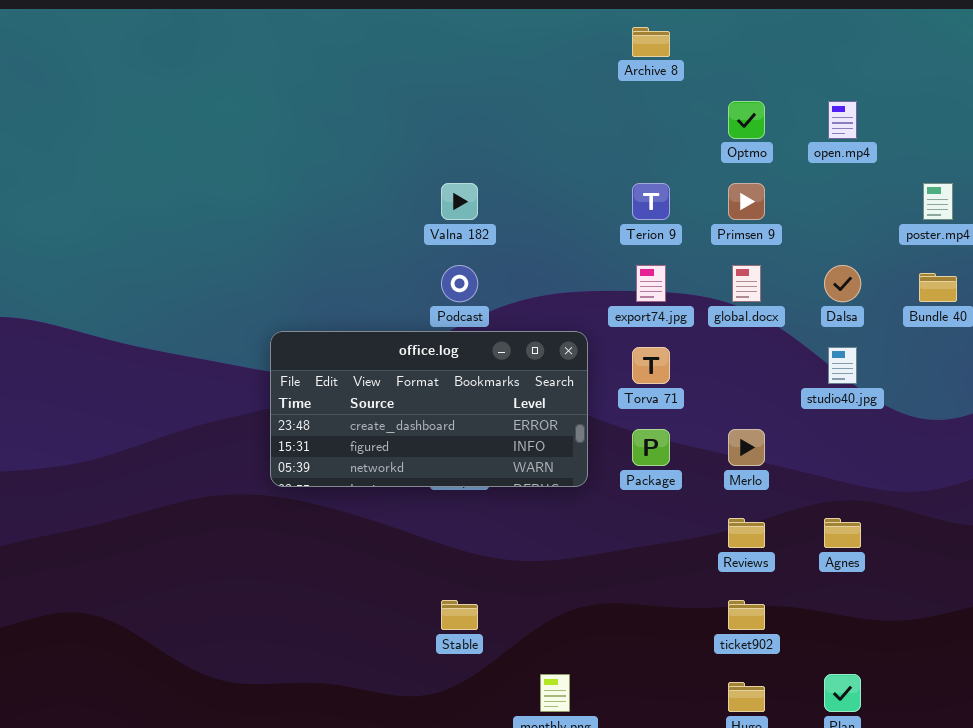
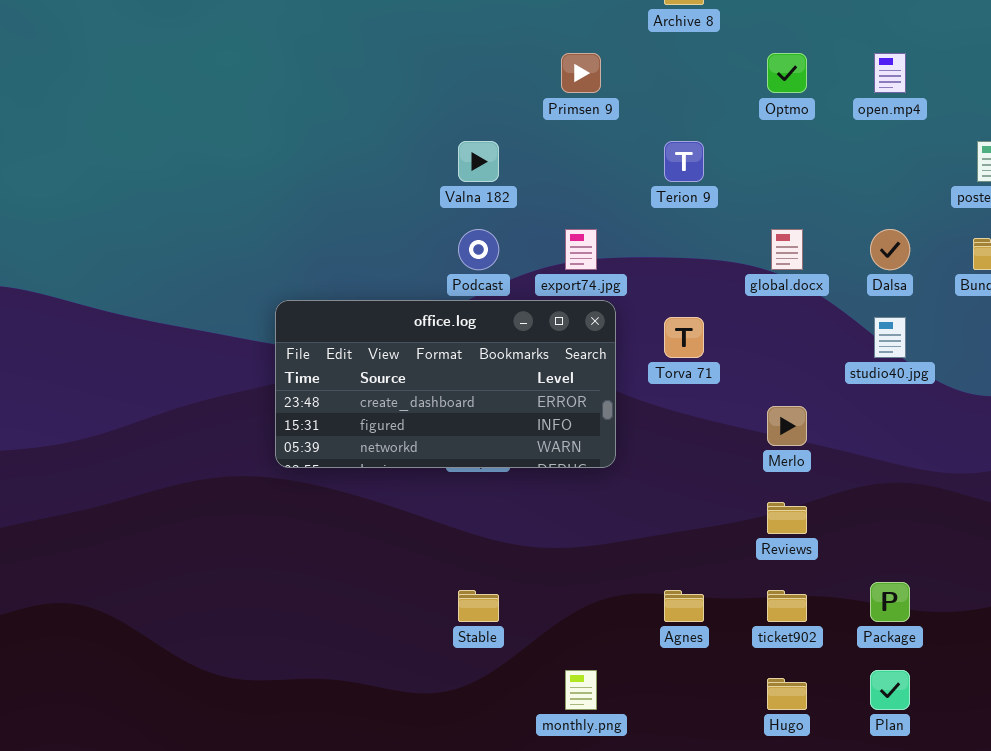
Primsen 9: [728,183,765,220] -> [561,53,601,93], moved
export74.jpg: [636,265,666,302] -> [565,229,597,270], moved
Package: [632,429,670,466] -> [870,582,910,622], moved
Agnes: [824,518,861,548] -> [664,590,704,622], moved

